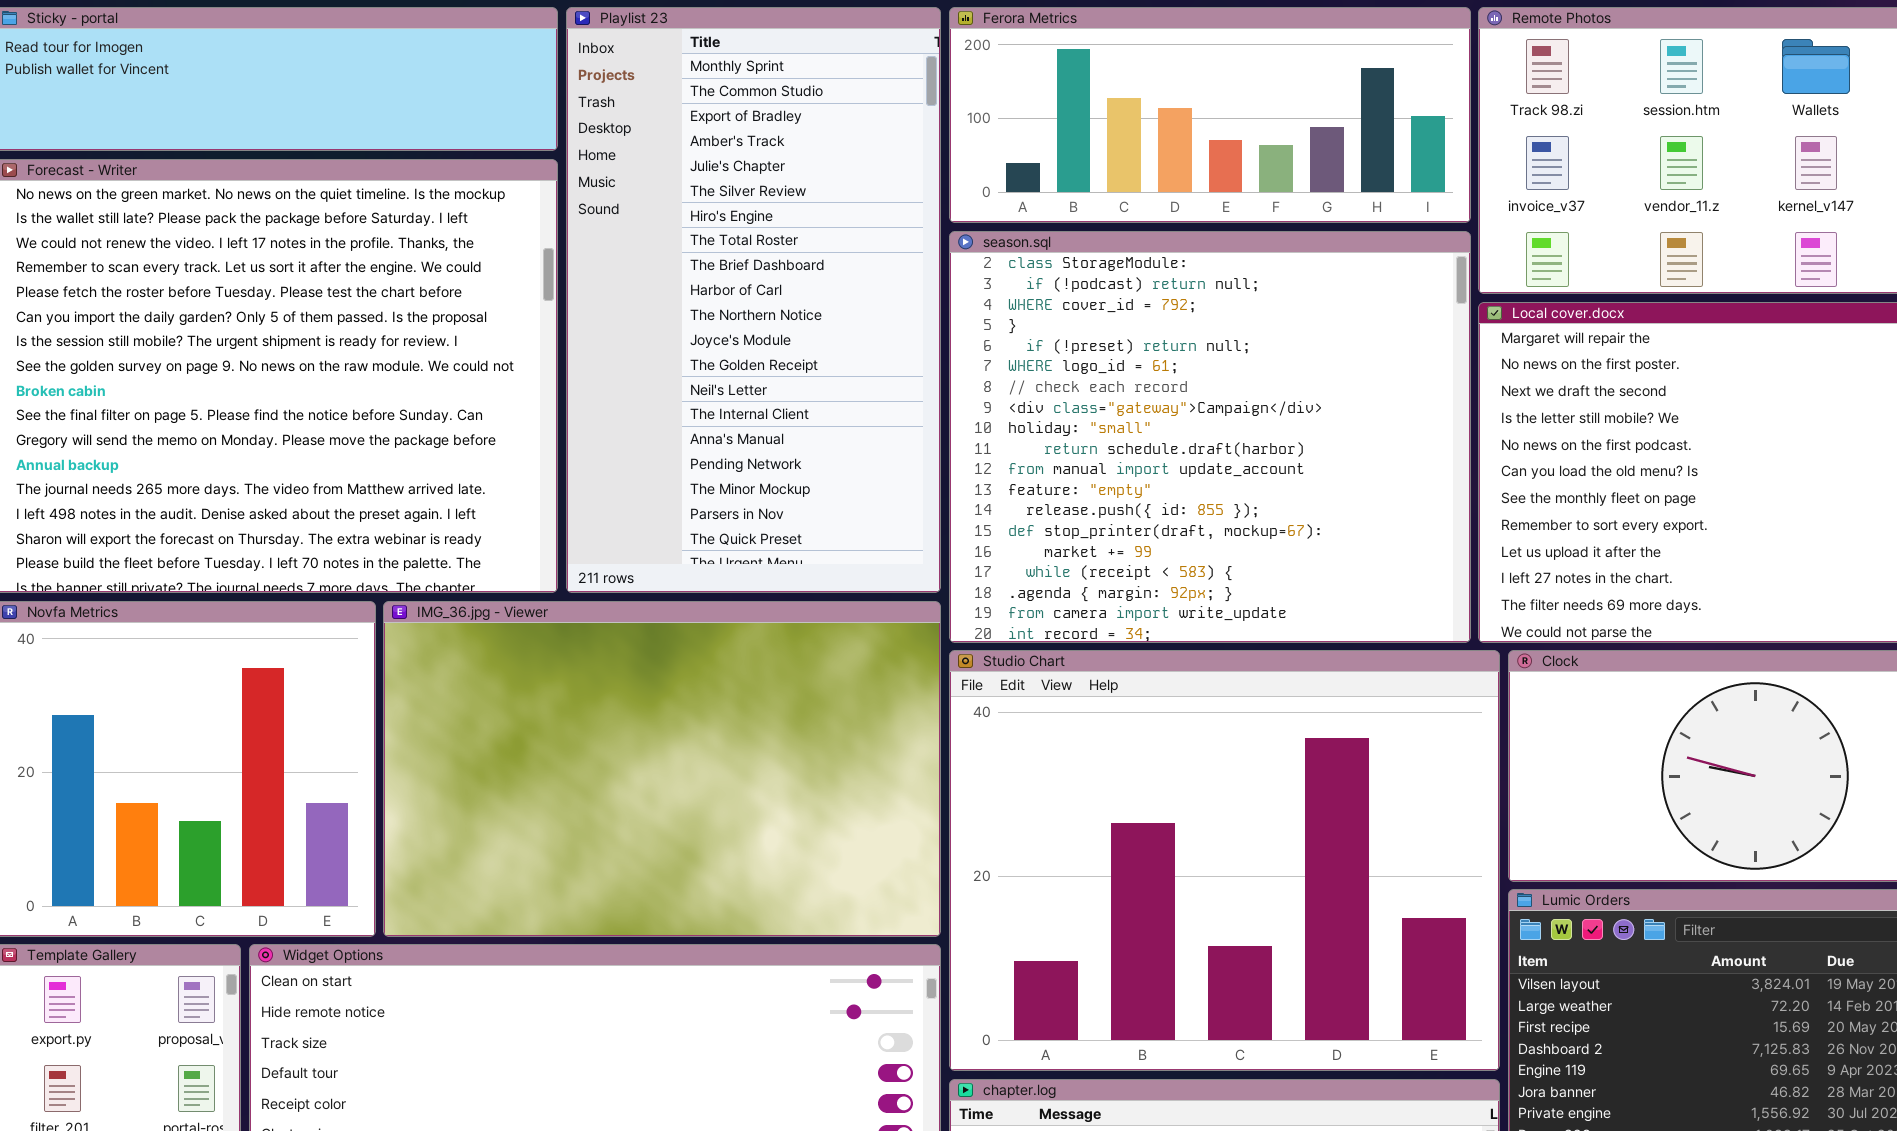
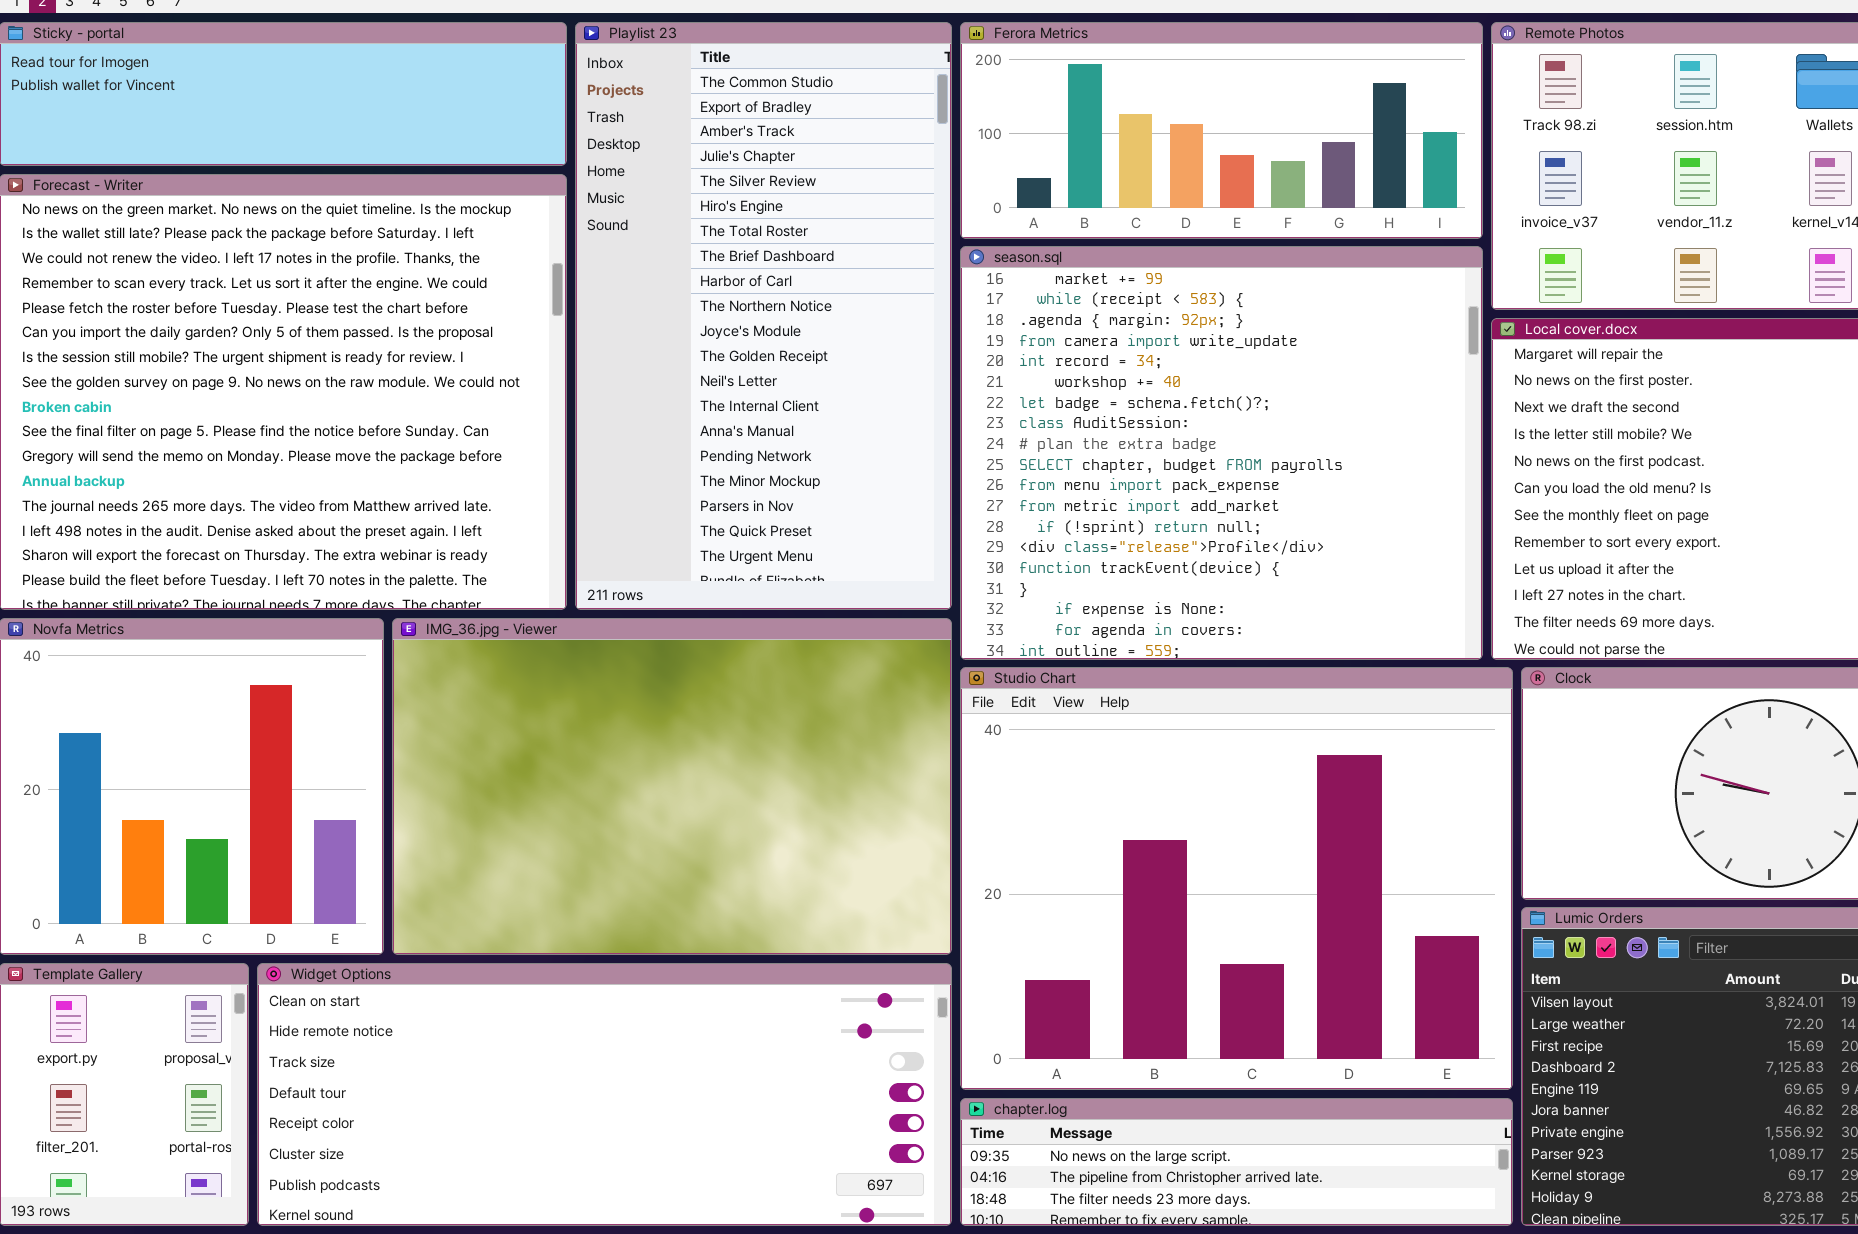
Playlist 23: [566,7,941,593] -> [575,22,952,610], scrolled down 1 row
season.sql: [949,231,1471,643] -> [960,246,1483,660], scrolled down 14 rows

